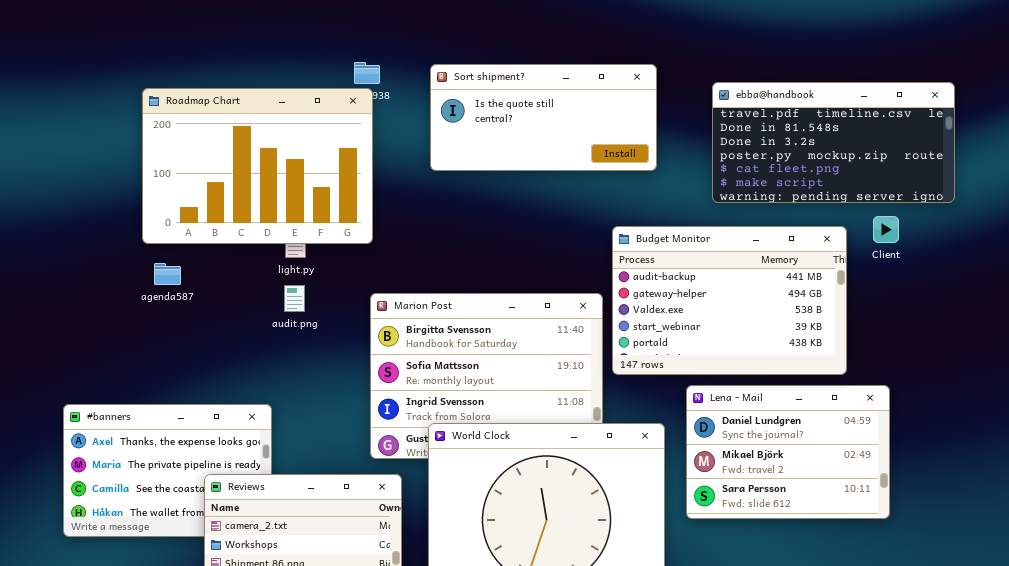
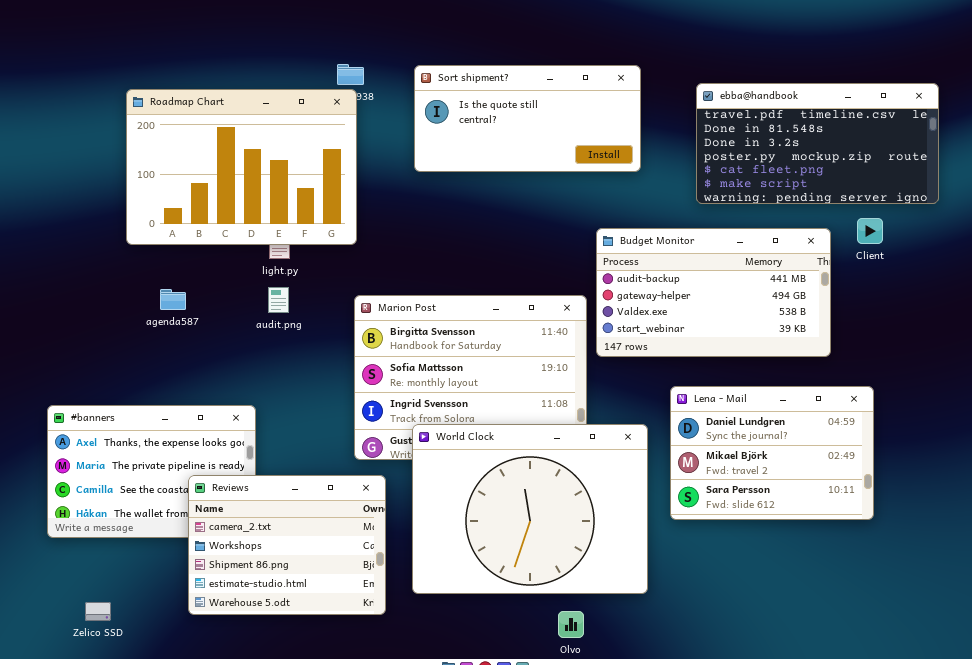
Budget Monitor: [612,226,847,375] -> [596,228,831,357], resized
agenda587: [154,263,181,285] -> [160,289,186,310], moved

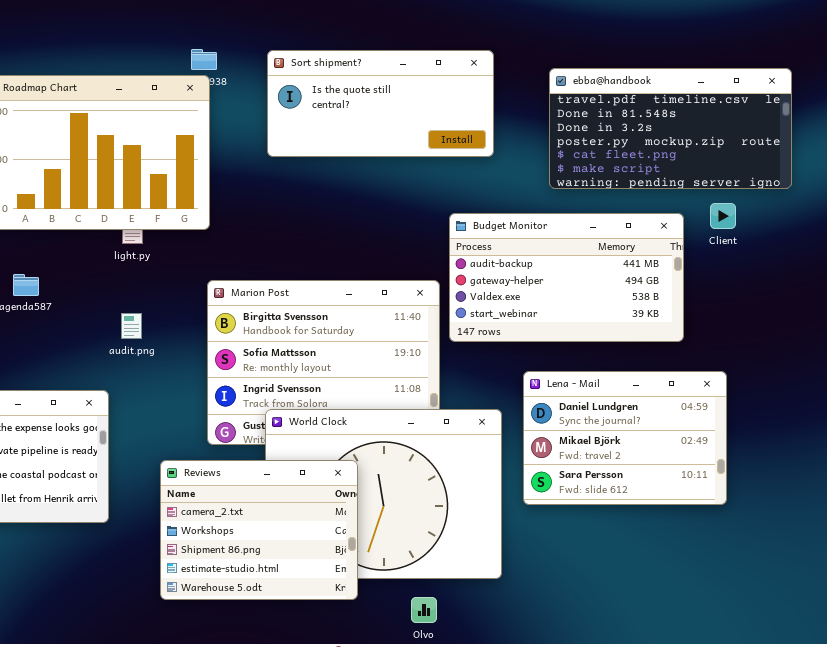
audit.png: [268,287,289,313] -> [121,313,142,339], moved
Reviews: [188,475,386,615] -> [160,460,358,600], moved

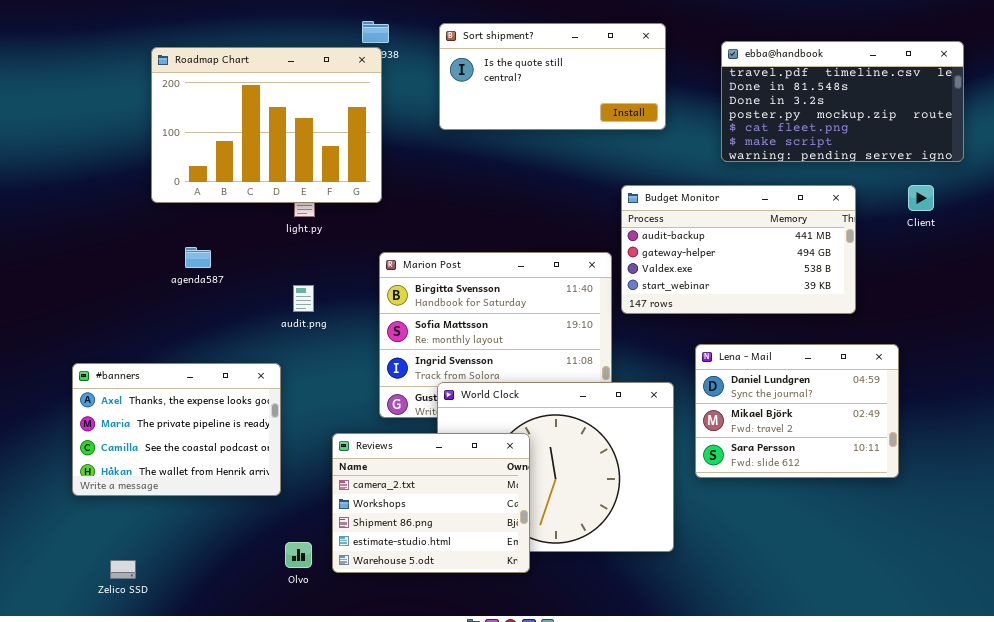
Client: [710,203,736,229] -> [908,185,934,211], moved
Olvo: [411,597,437,623] -> [285,542,312,568], moved

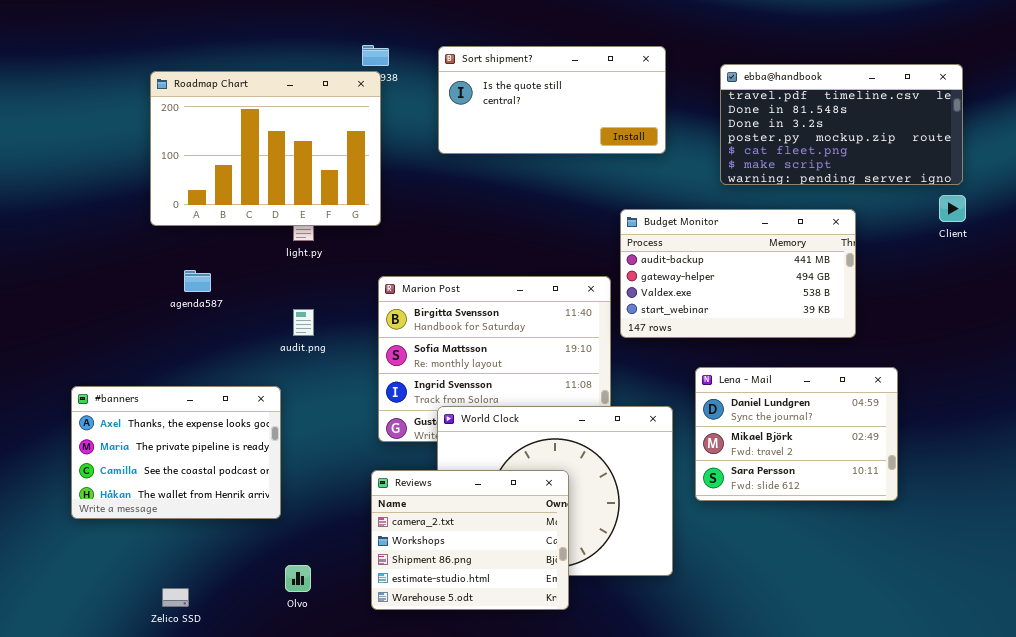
Client: [908,185,934,211] -> [939,195,966,222], moved
Reviews: [332,433,530,573] -> [371,470,569,610], moved
Zelico SSD: [110,560,136,579] -> [162,588,189,607], moved

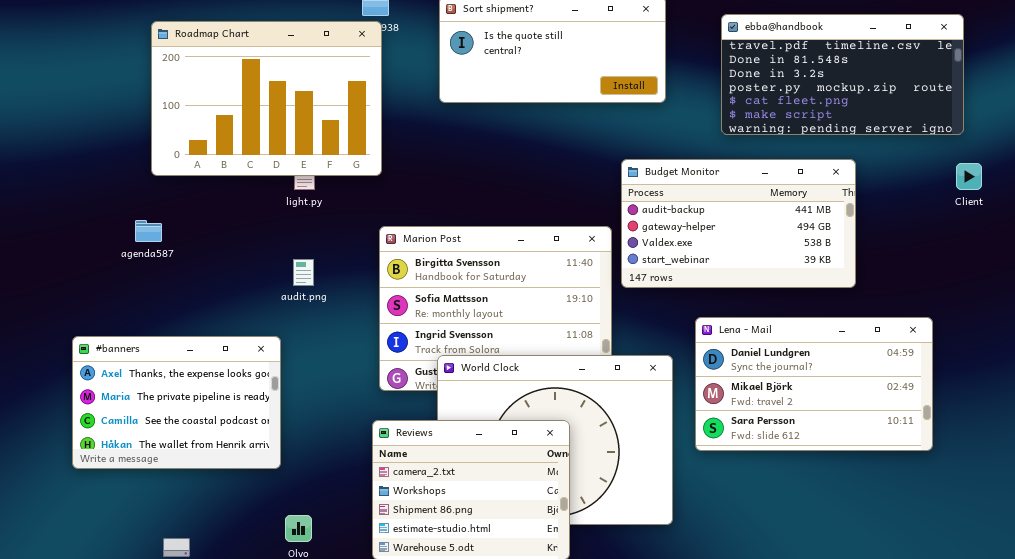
Client: [939,195,966,222] -> [956,163,982,190], moved
agenda587: [184,270,211,292] -> [135,220,162,242], moved
Lena - Mail: [695,367,898,501] -> [695,317,933,451], resized

